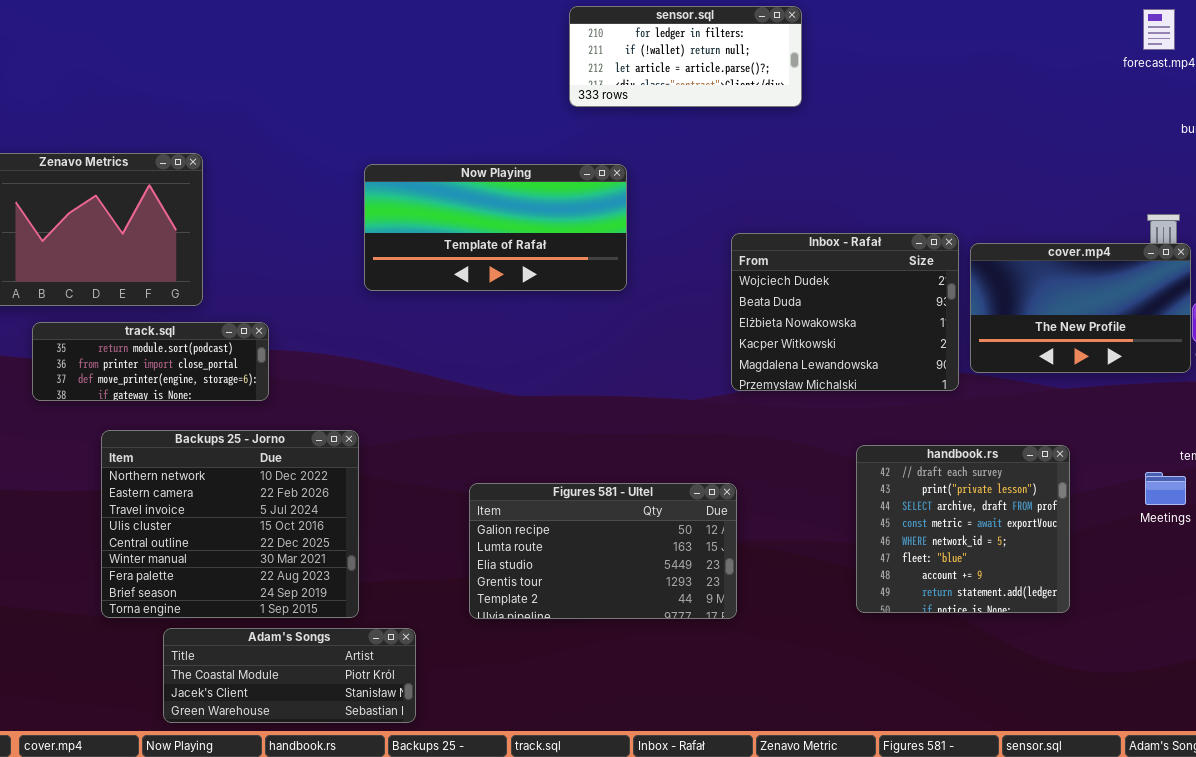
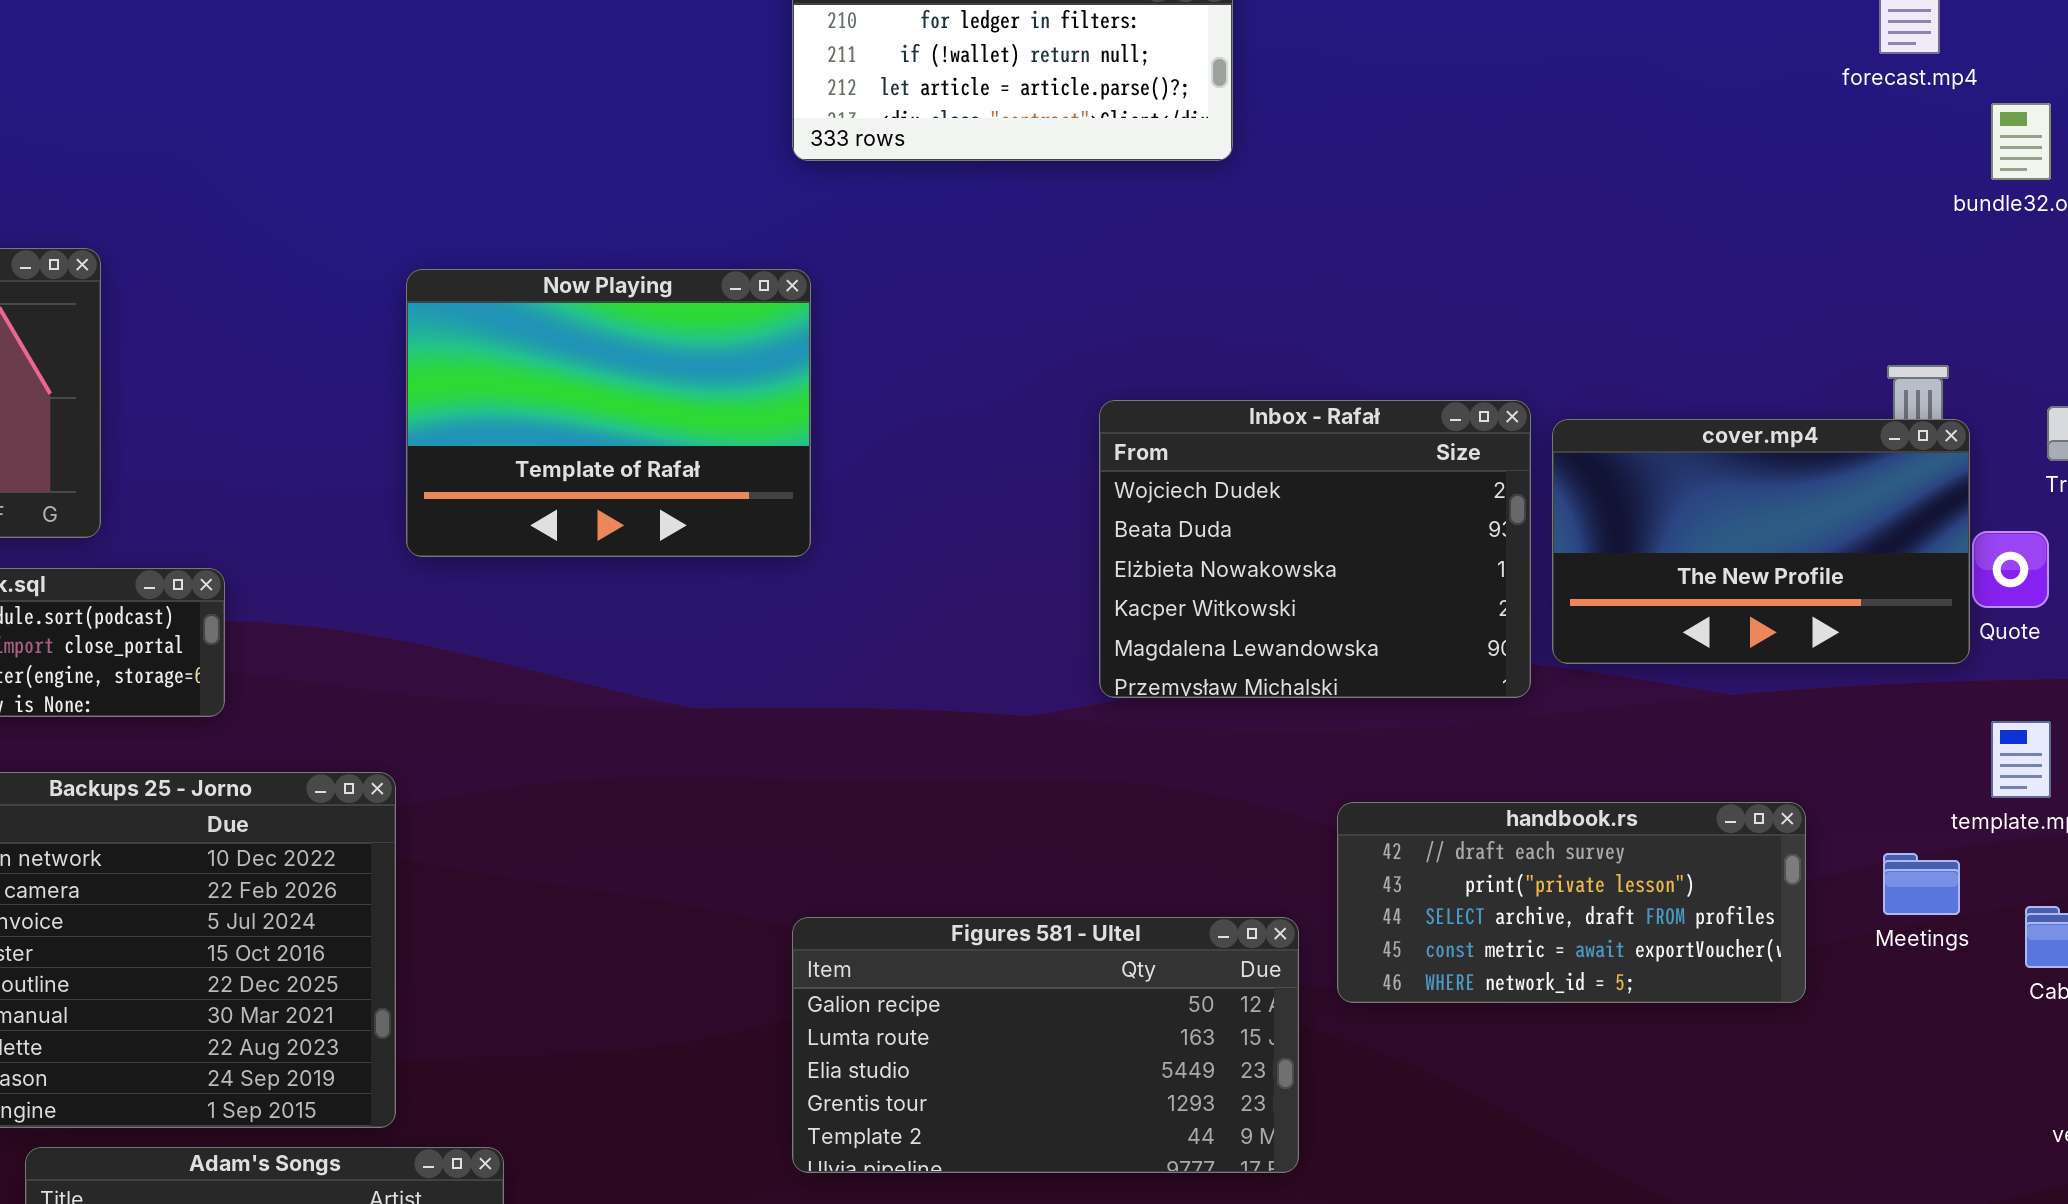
Now Playing: [364,164,627,291] -> [406,269,811,557], resized
handbook.rs: [856,445,1070,613] -> [1337,802,1806,1003], resized
Figures 581 - Ultel: [469,483,737,619] -> [792,917,1299,1173], moved

